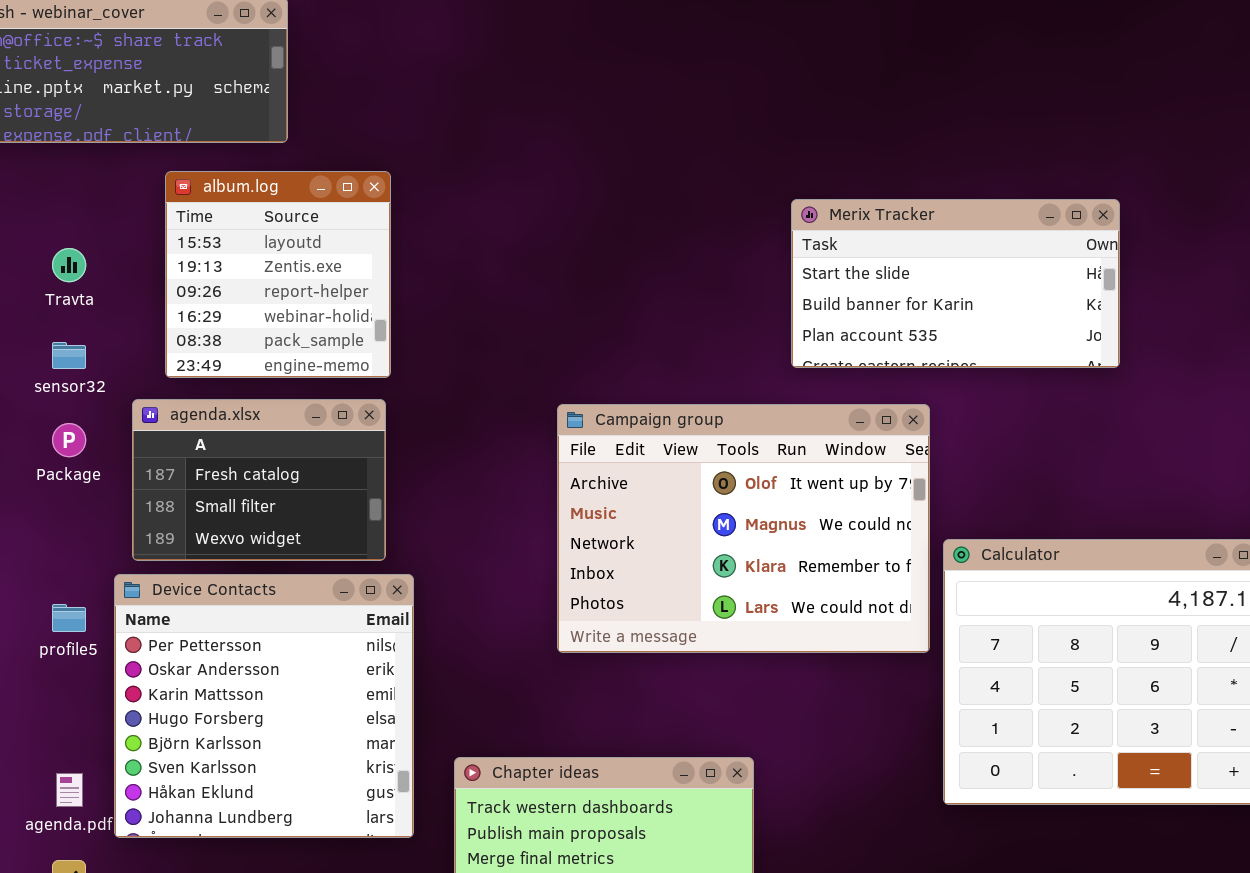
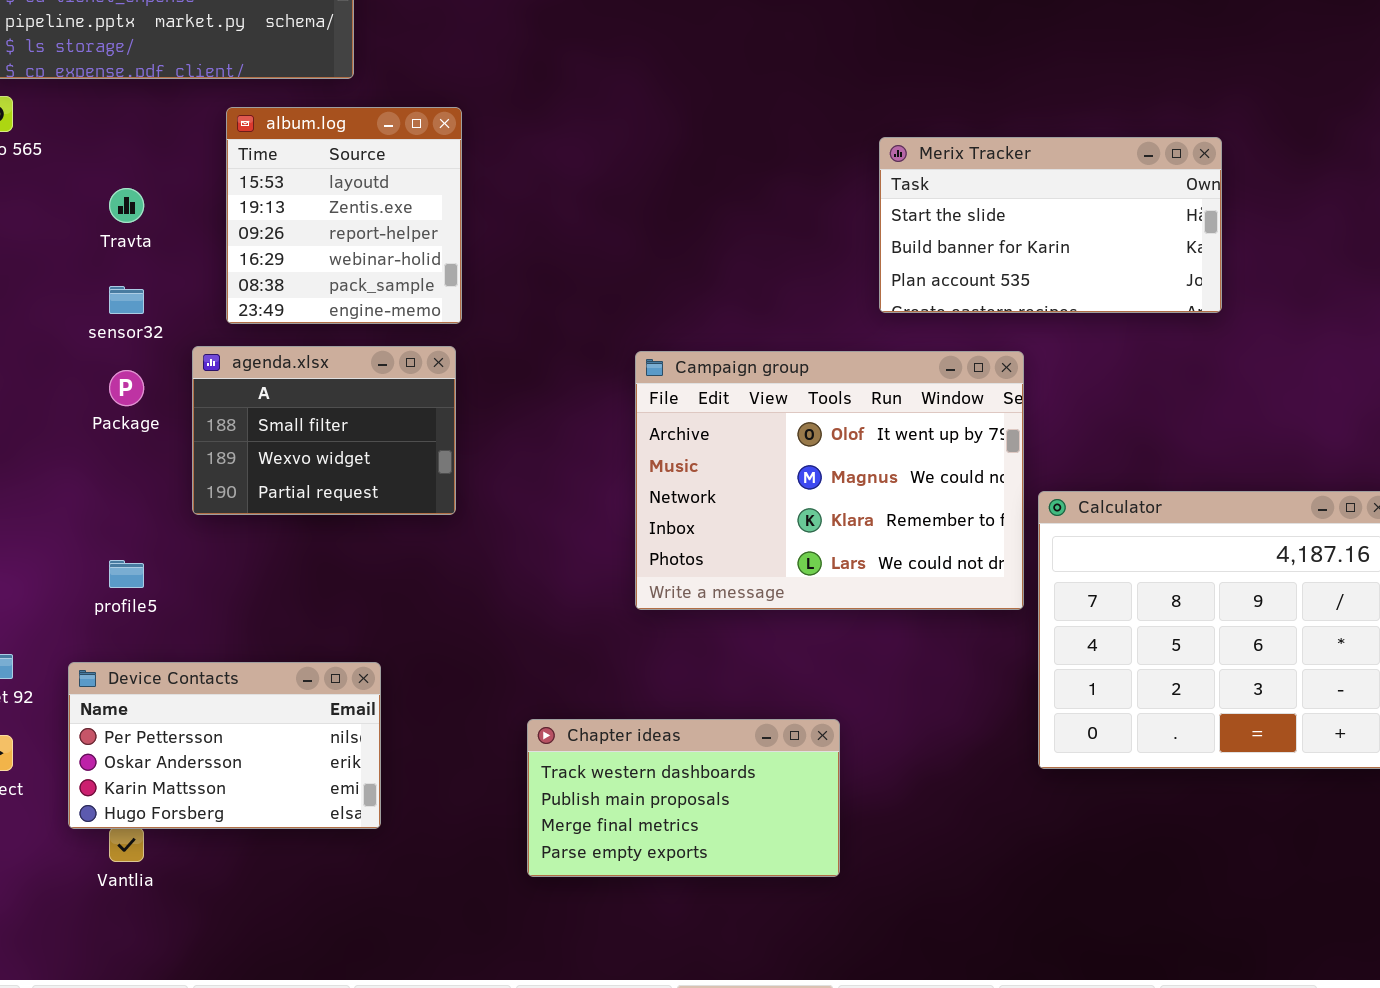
agenda.xlsx: [132,399,386,561] -> [192,346,456,515], scrolled down 1 row
Device Contacts: [114,574,414,838] -> [68,662,381,829], moved, resized

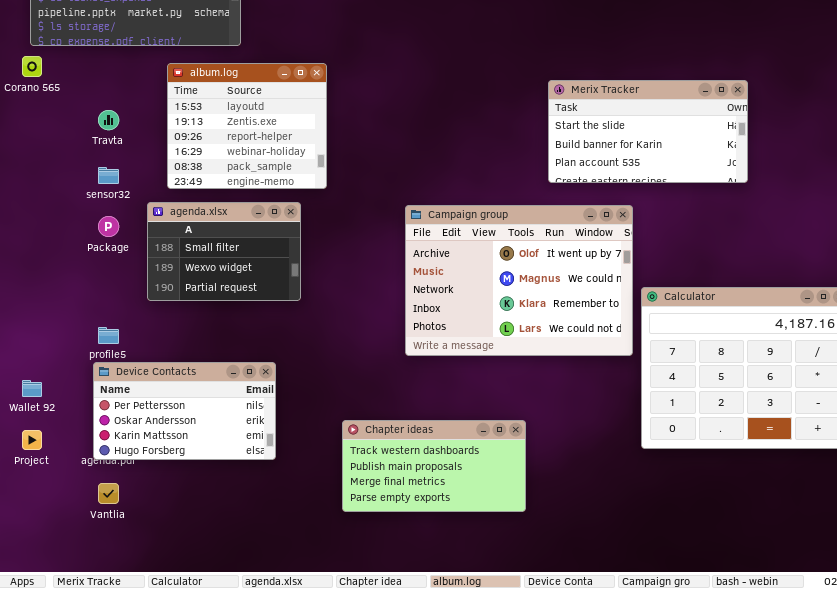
album.log: [226,107,462,324] -> [167,63,327,189], resized
Device Contacts: [68,662,381,829] -> [93,362,276,460], moved

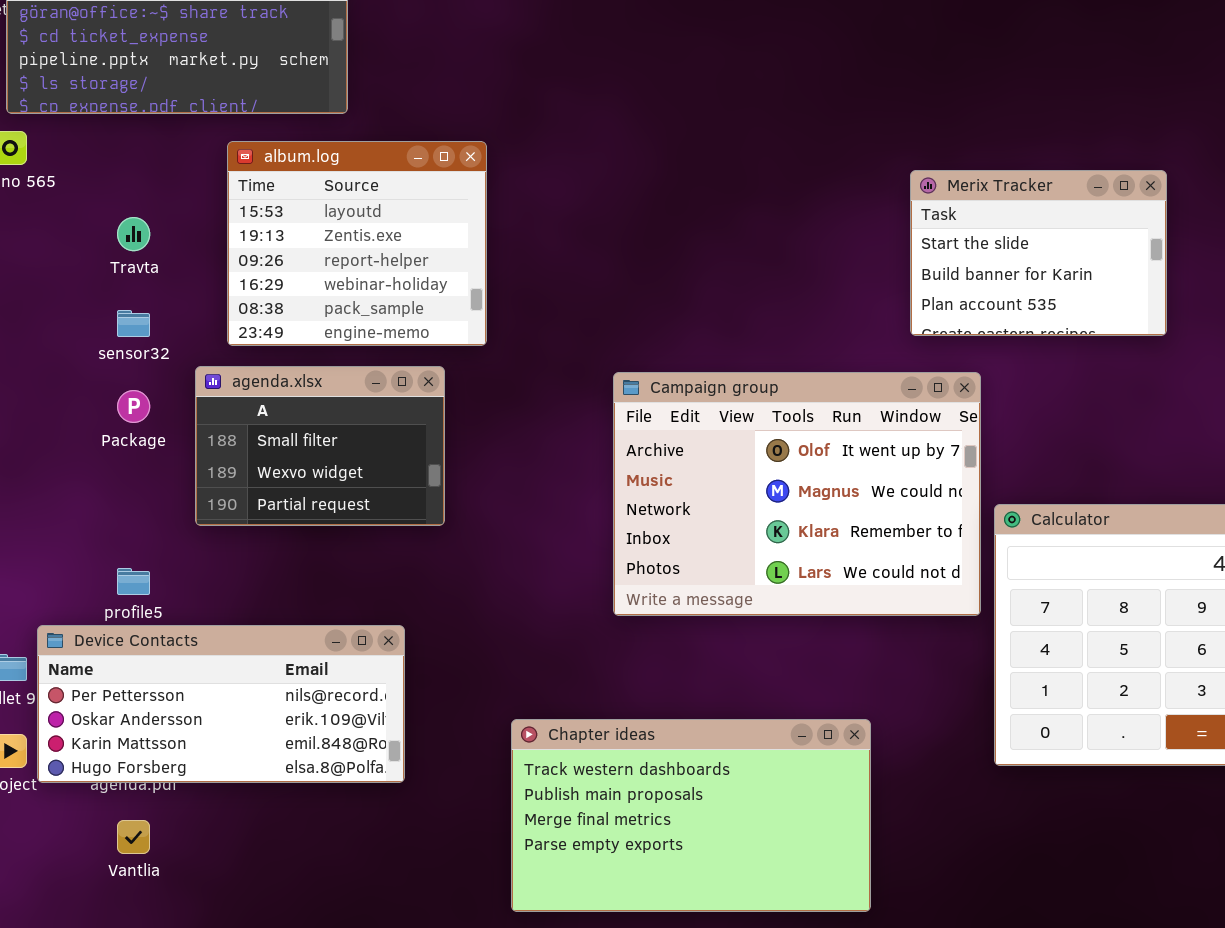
Merix Tracker: [548,80,748,183] -> [910,170,1167,336], resized
Device Contacts: [93,362,276,460] -> [37,625,405,783], resized
Chapter ideas: [342,420,526,512] -> [511,719,871,912], resized

